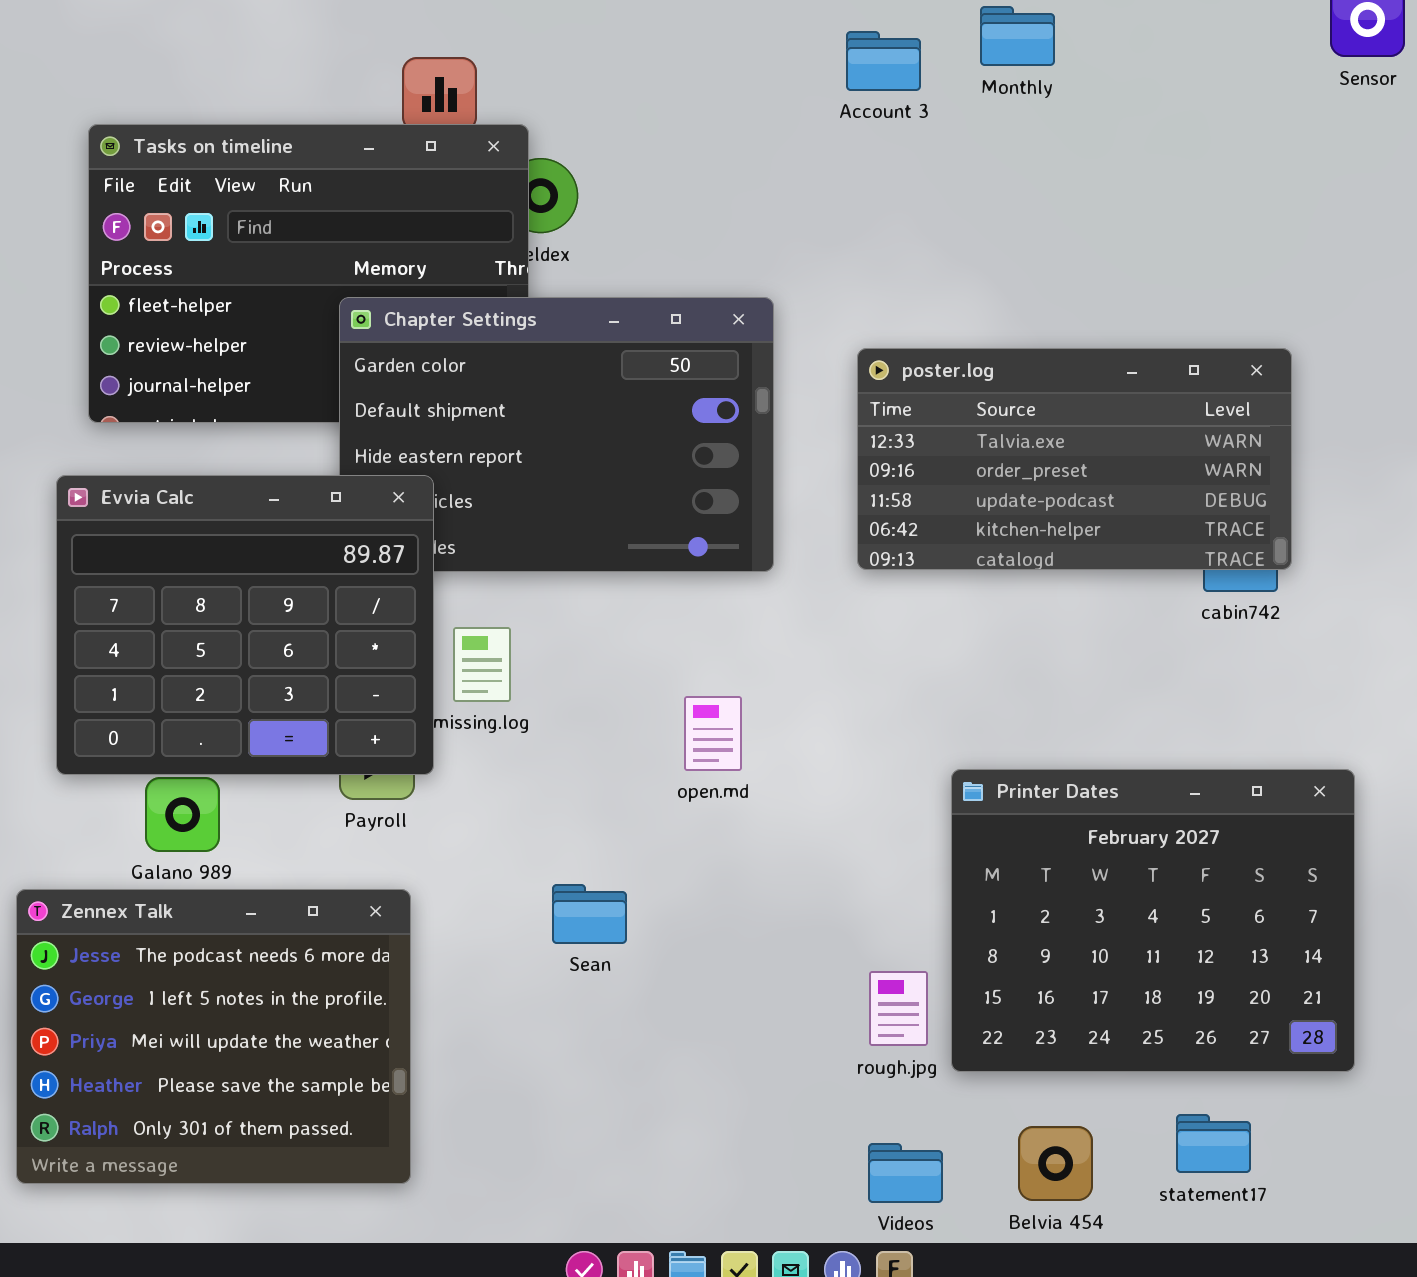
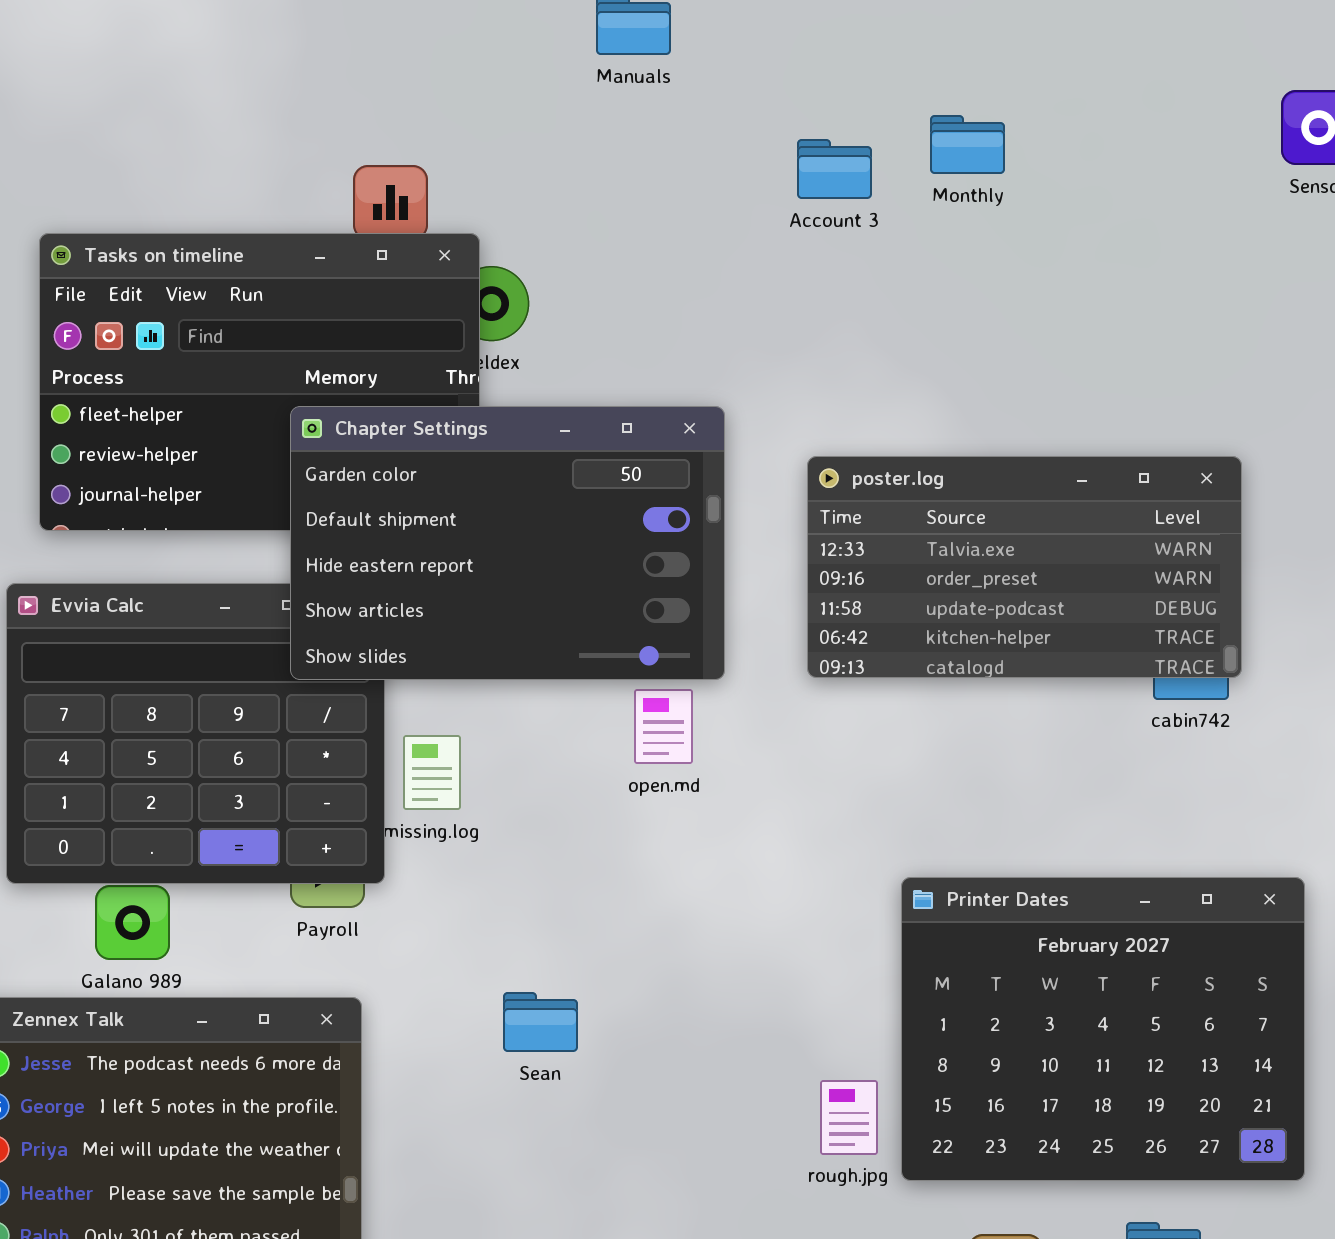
Chapter Settings: [339,297,774,572] -> [290,406,725,680], raised
open.md: [684,696,742,771] -> [634,689,693,764], moved

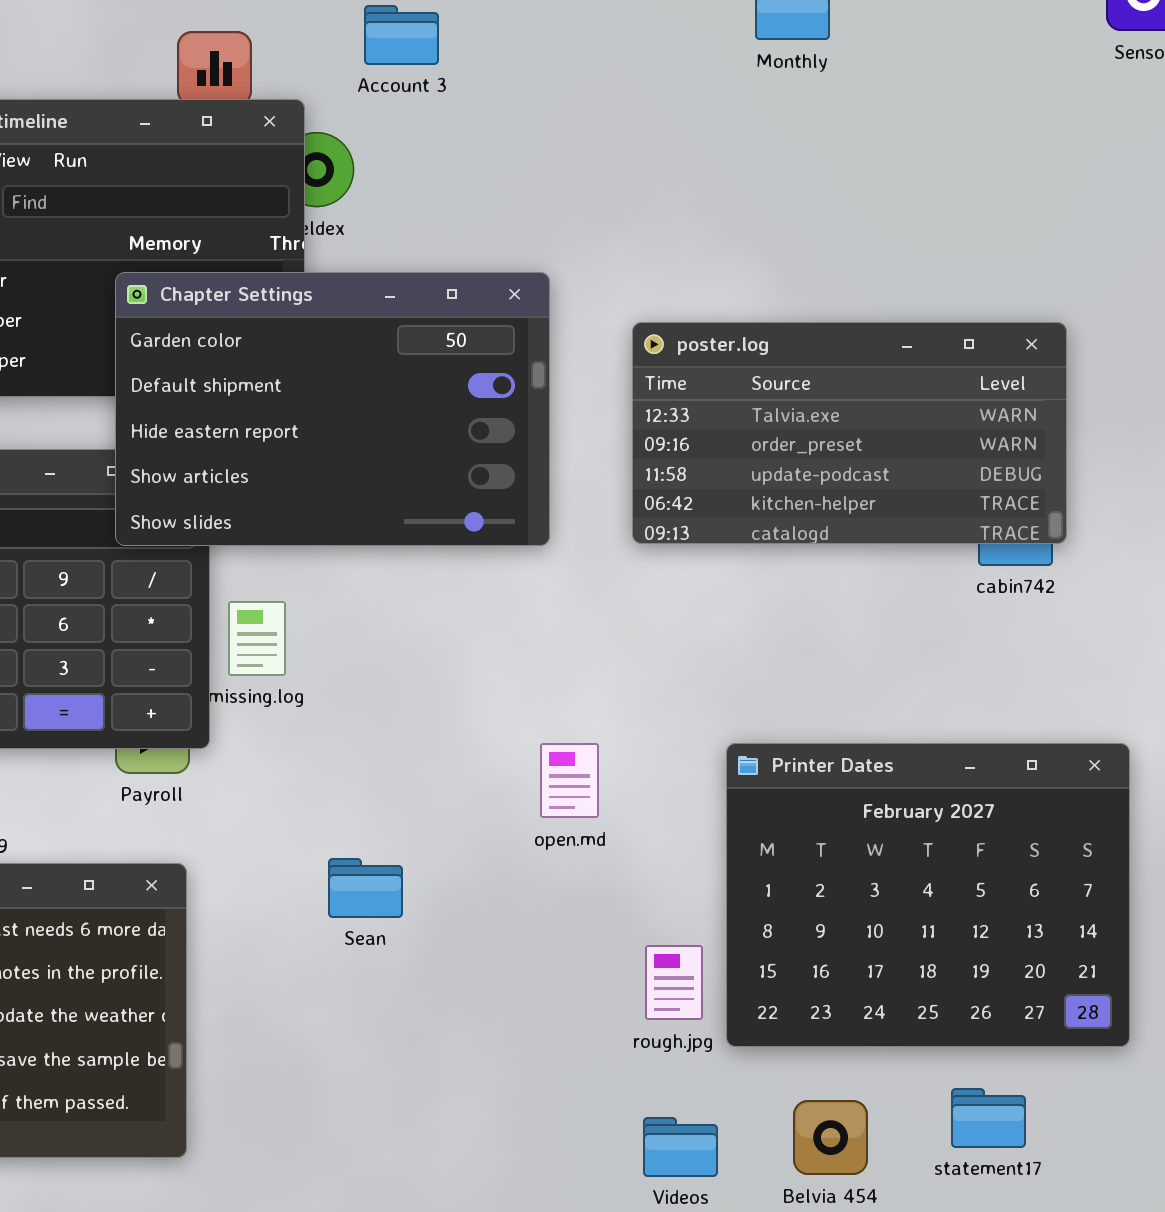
Account 3: [797,139,872,199] -> [364,5,439,65], moved
open.md: [634,689,693,764] -> [540,743,599,818], moved

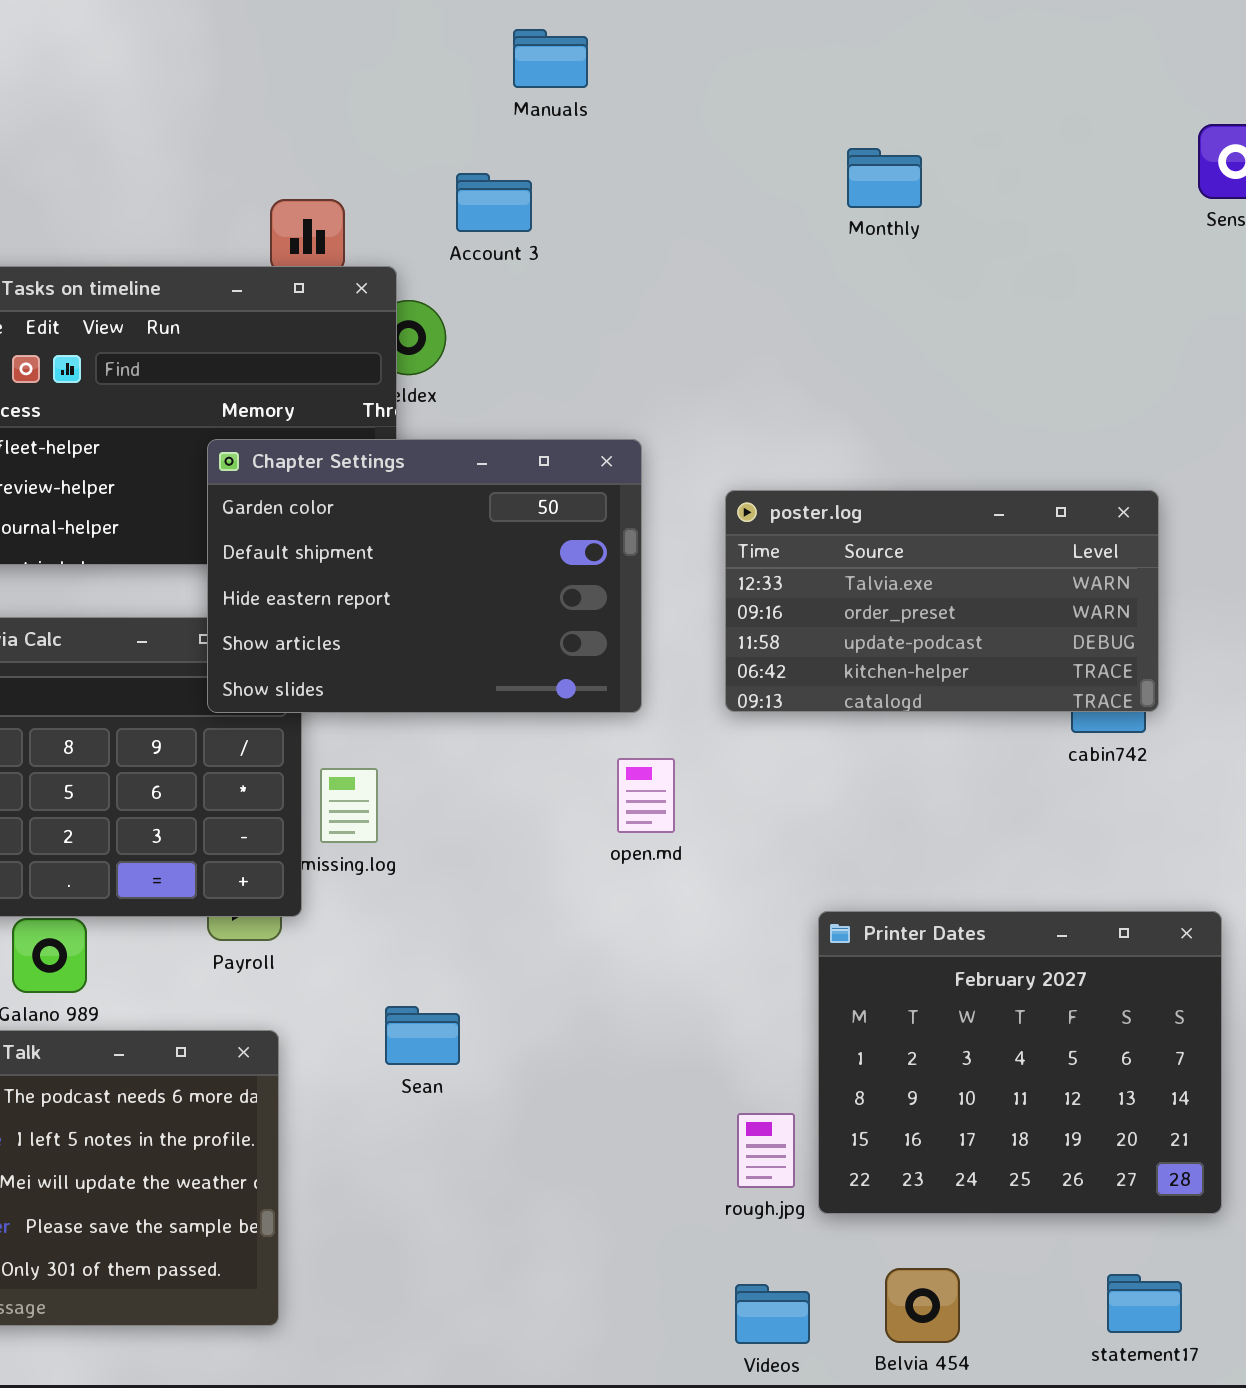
open.md: [540,743,599,818] -> [617,758,675,833], moved
Sean: [328,858,403,918] -> [385,1006,460,1065], moved
statement17: [951,1088,1026,1148] -> [1107,1274,1182,1333], moved

